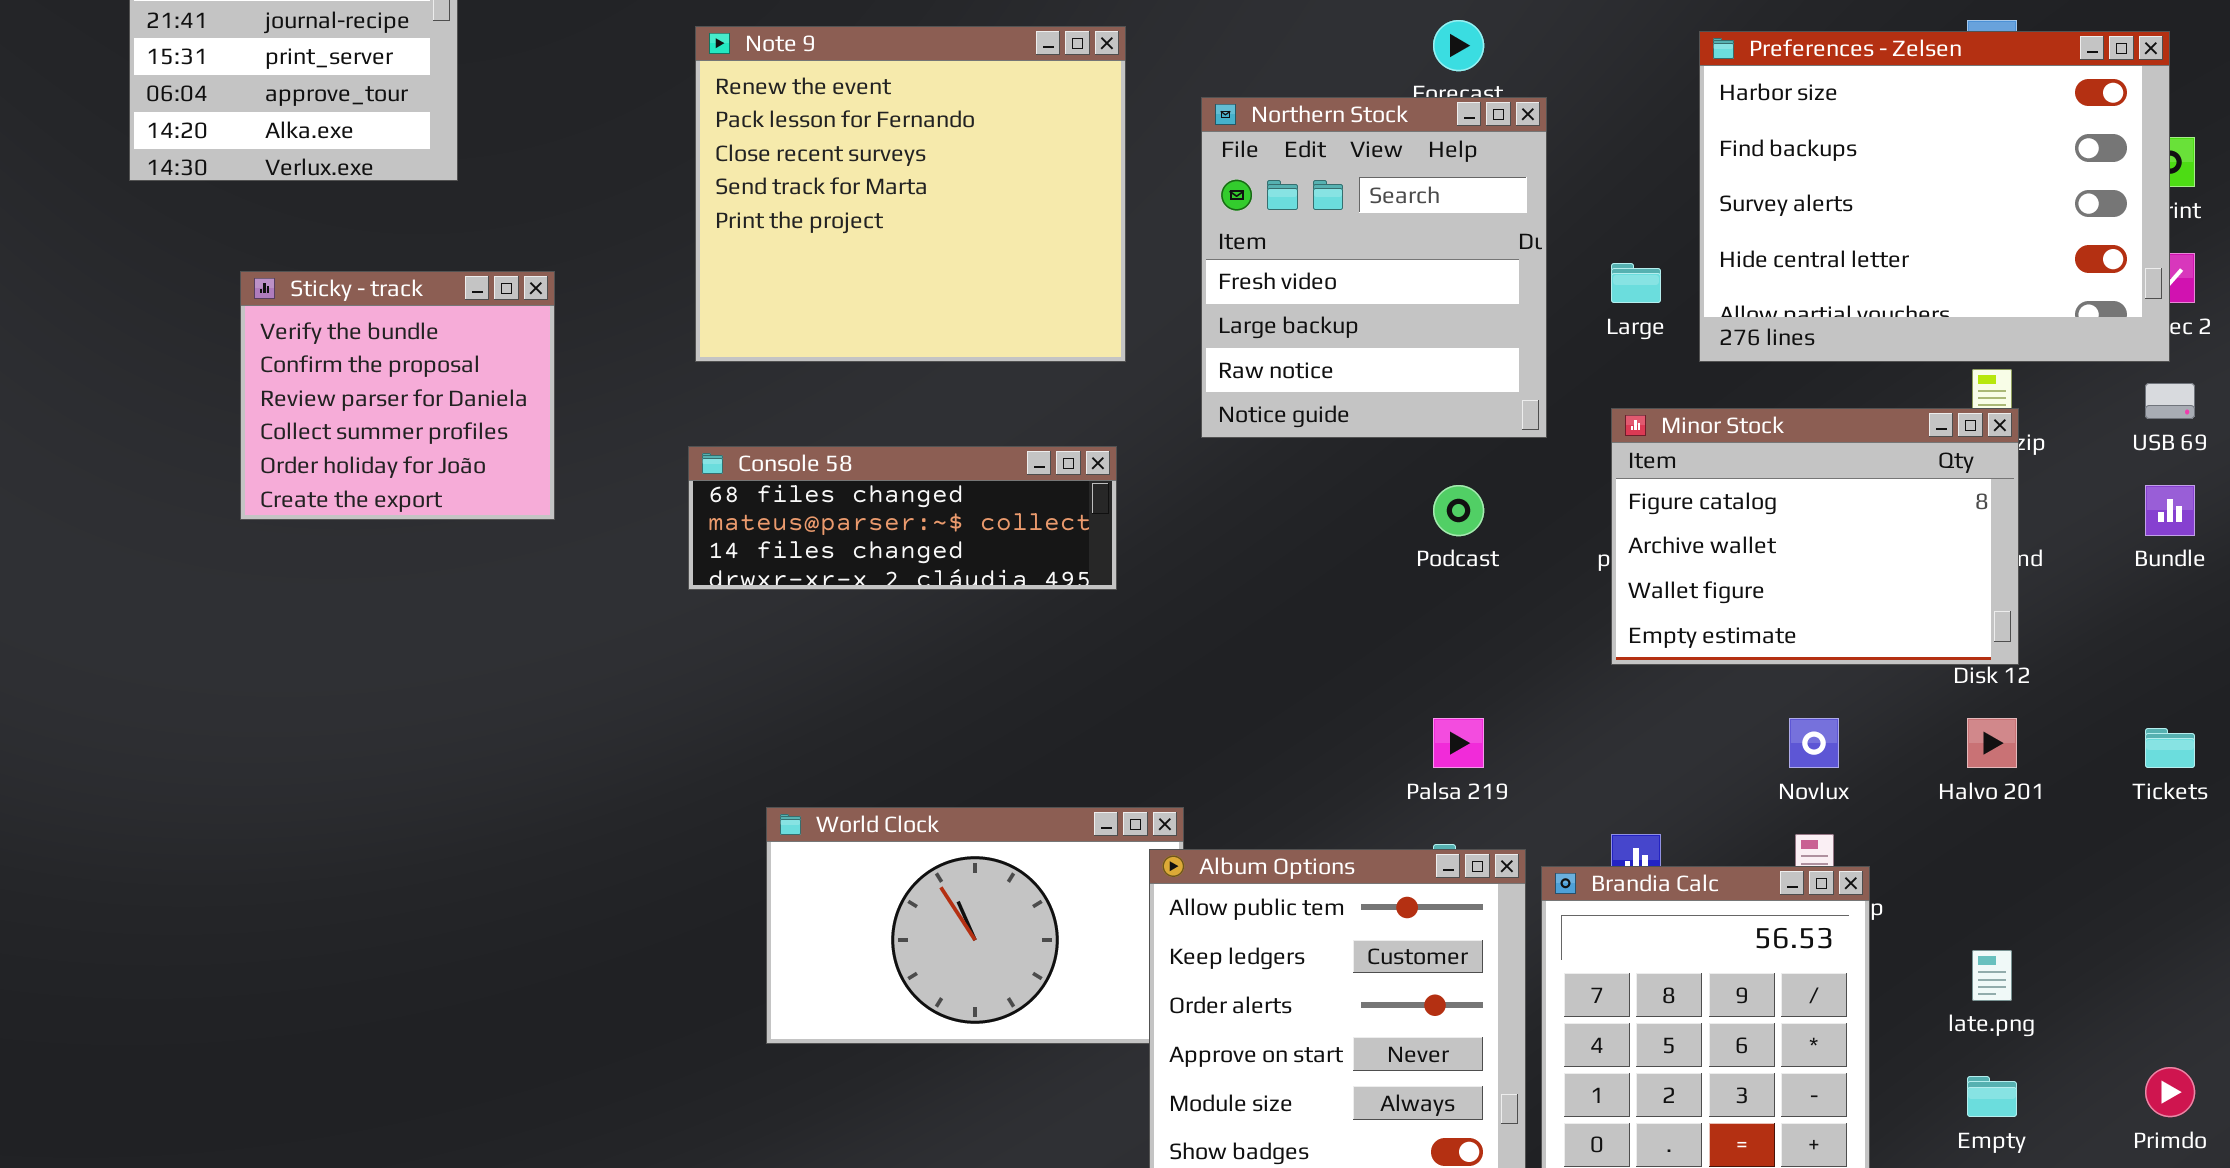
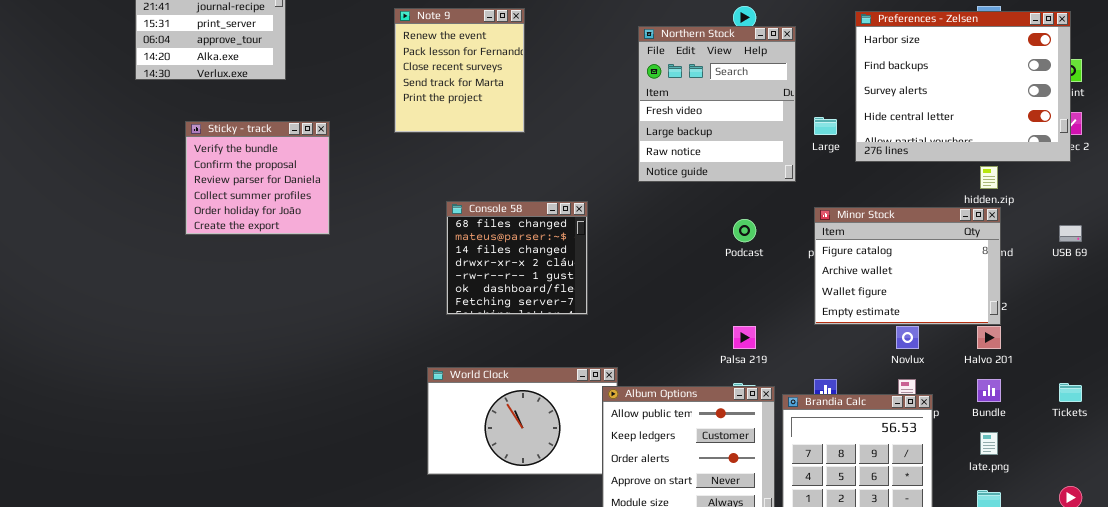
Note 9: [695,26,1126,362] -> [394,8,525,133], resized
Northern Stock: [1201,97,1547,438] -> [638,26,796,182], moved
USB 69: [2145,383,2195,419] -> [1059,225,1082,242], moved
Minor Stock: [1611,408,2019,665] -> [814,207,1001,325], moved
Console 58: [688,446,1117,590] -> [446,201,588,315], resized
Bundle: [2145,485,2195,536] -> [977,379,1001,402], moved
Tickets: [2145,728,2195,768] -> [1059,383,1082,402], moved

